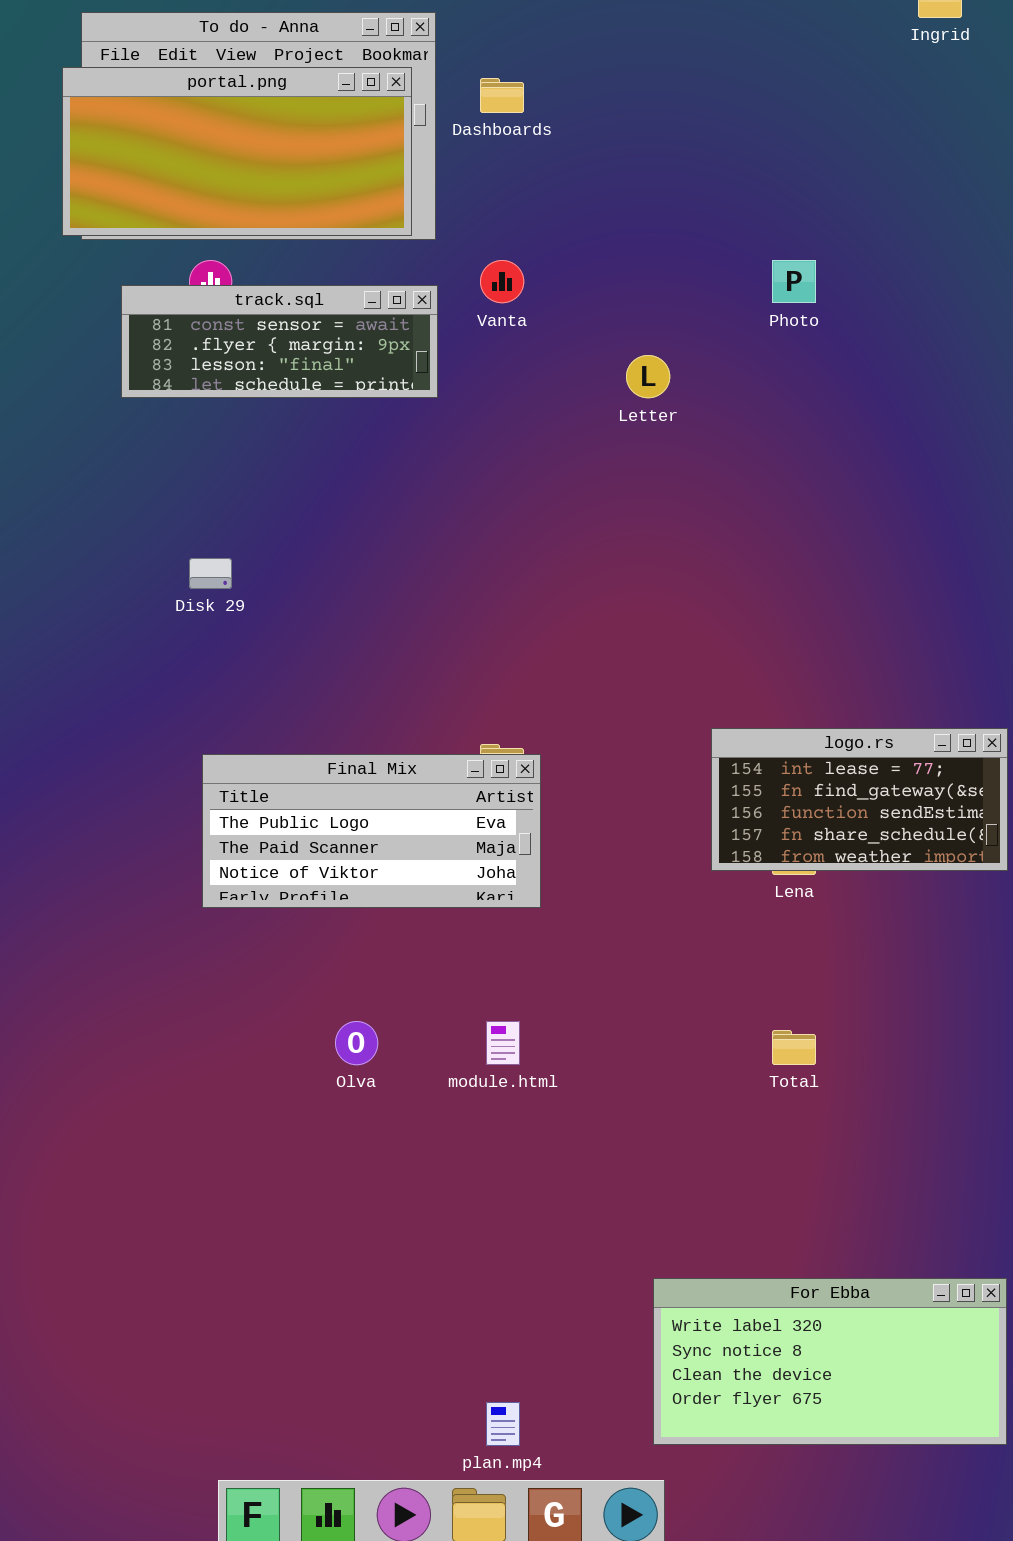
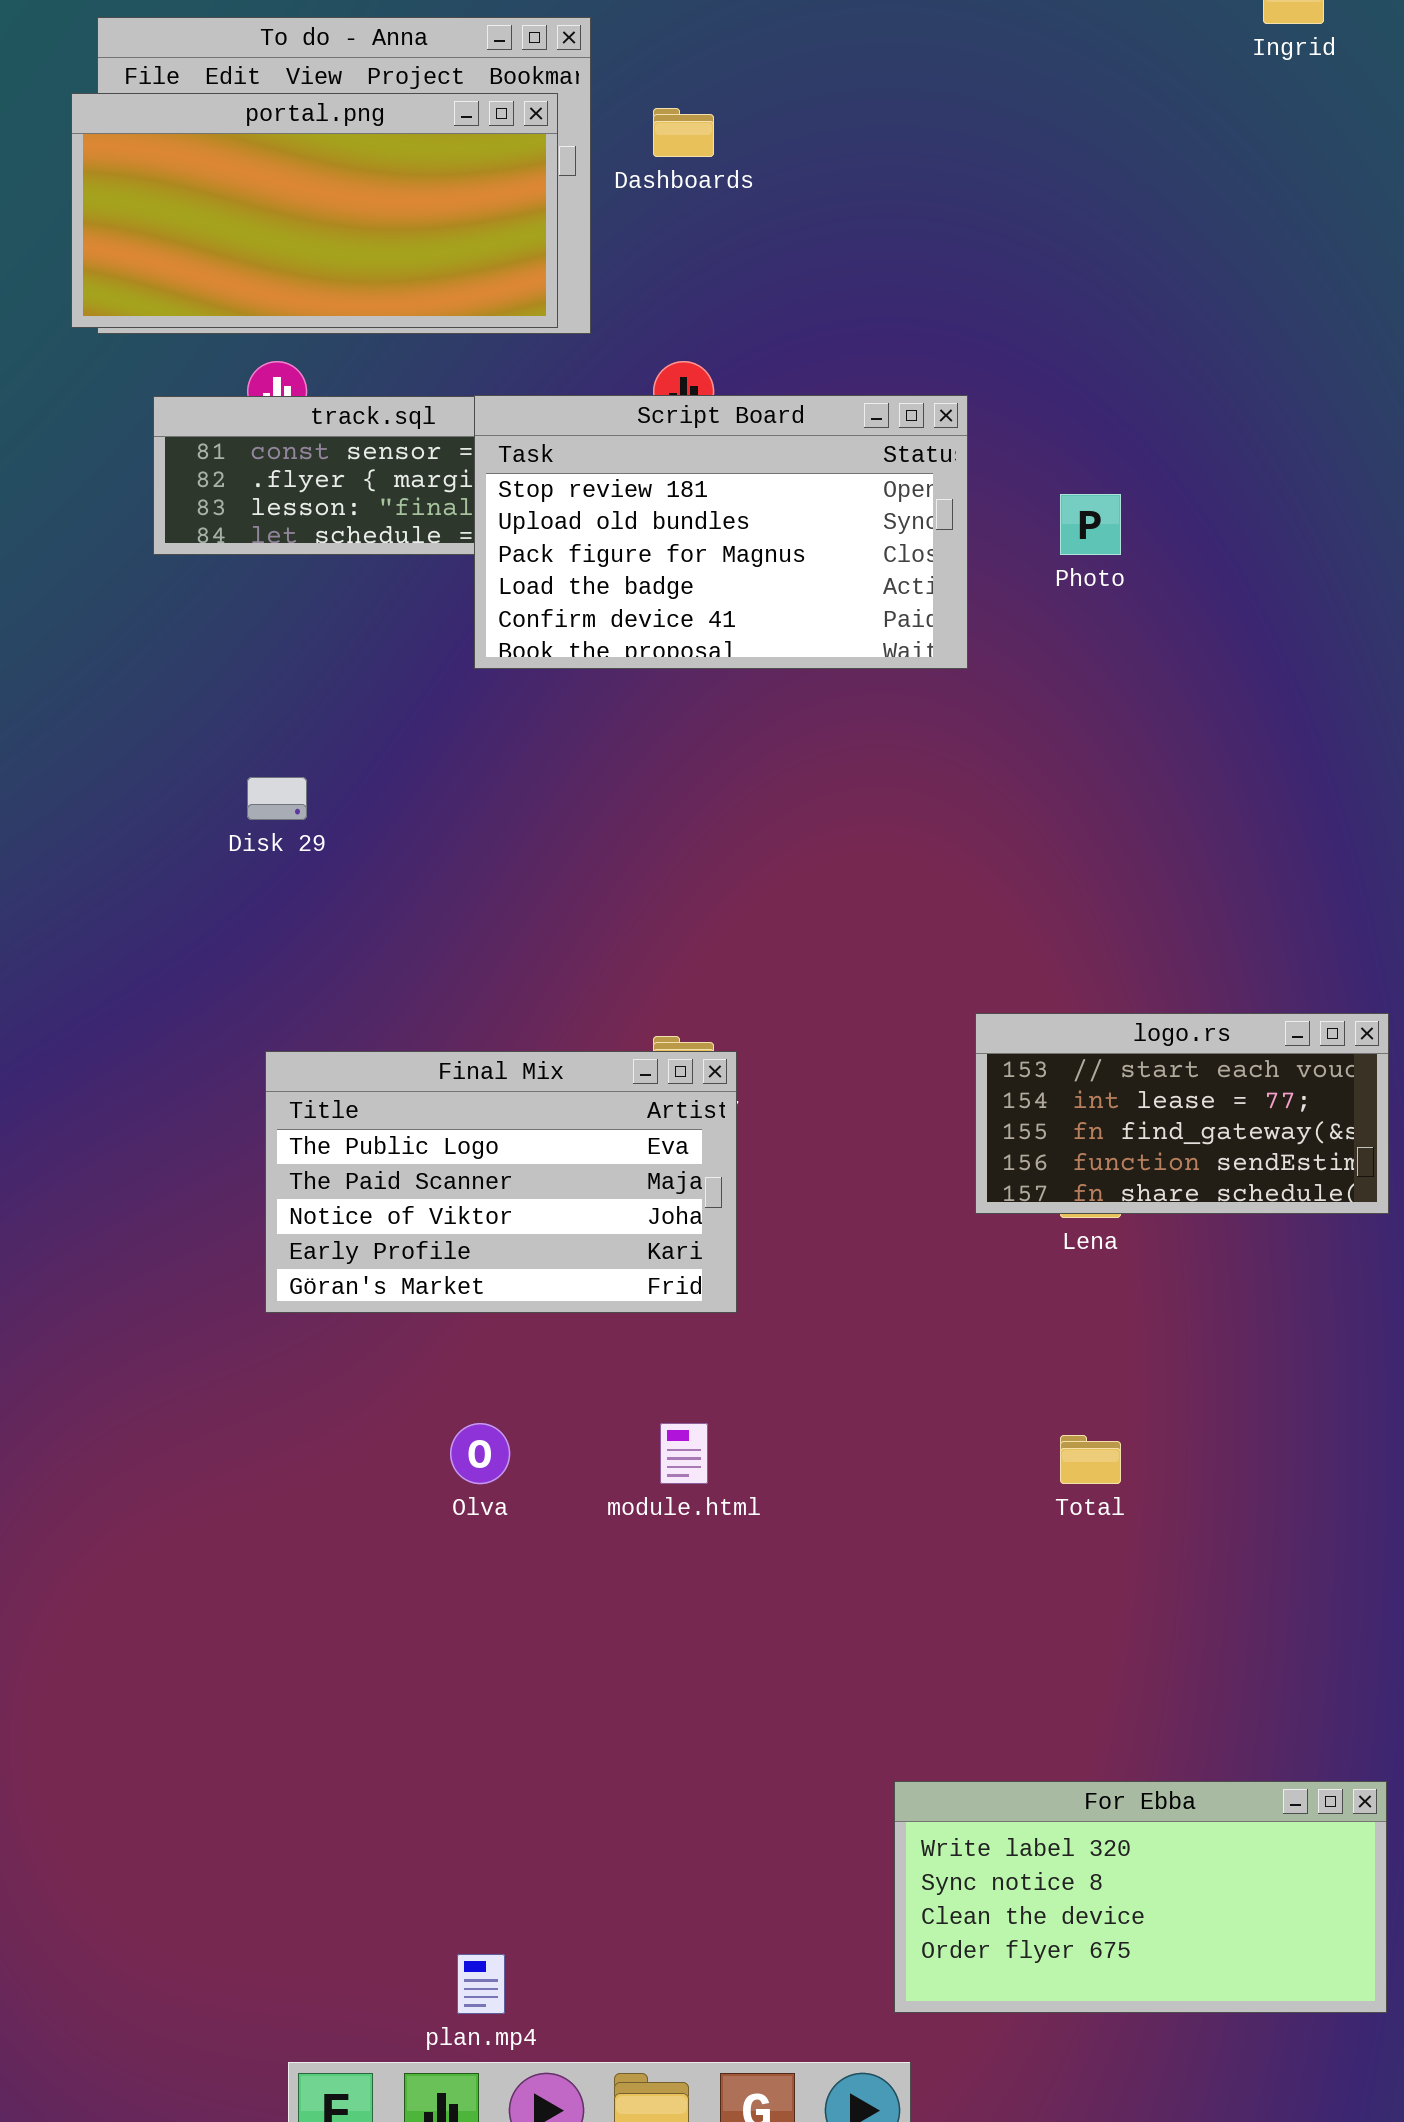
Photo: [772,260,816,303] -> [1060,494,1121,555], moved
Script Board: none -> [474,395,968,669], opened
logo.rs: [711,728,1008,871] -> [975,1013,1389,1214], scrolled up 1 row
Final Mix: [202,754,541,908] -> [265,1051,737,1313], resized
plan.mp4: [486,1402,520,1446] -> [457,1954,505,2014], moved

